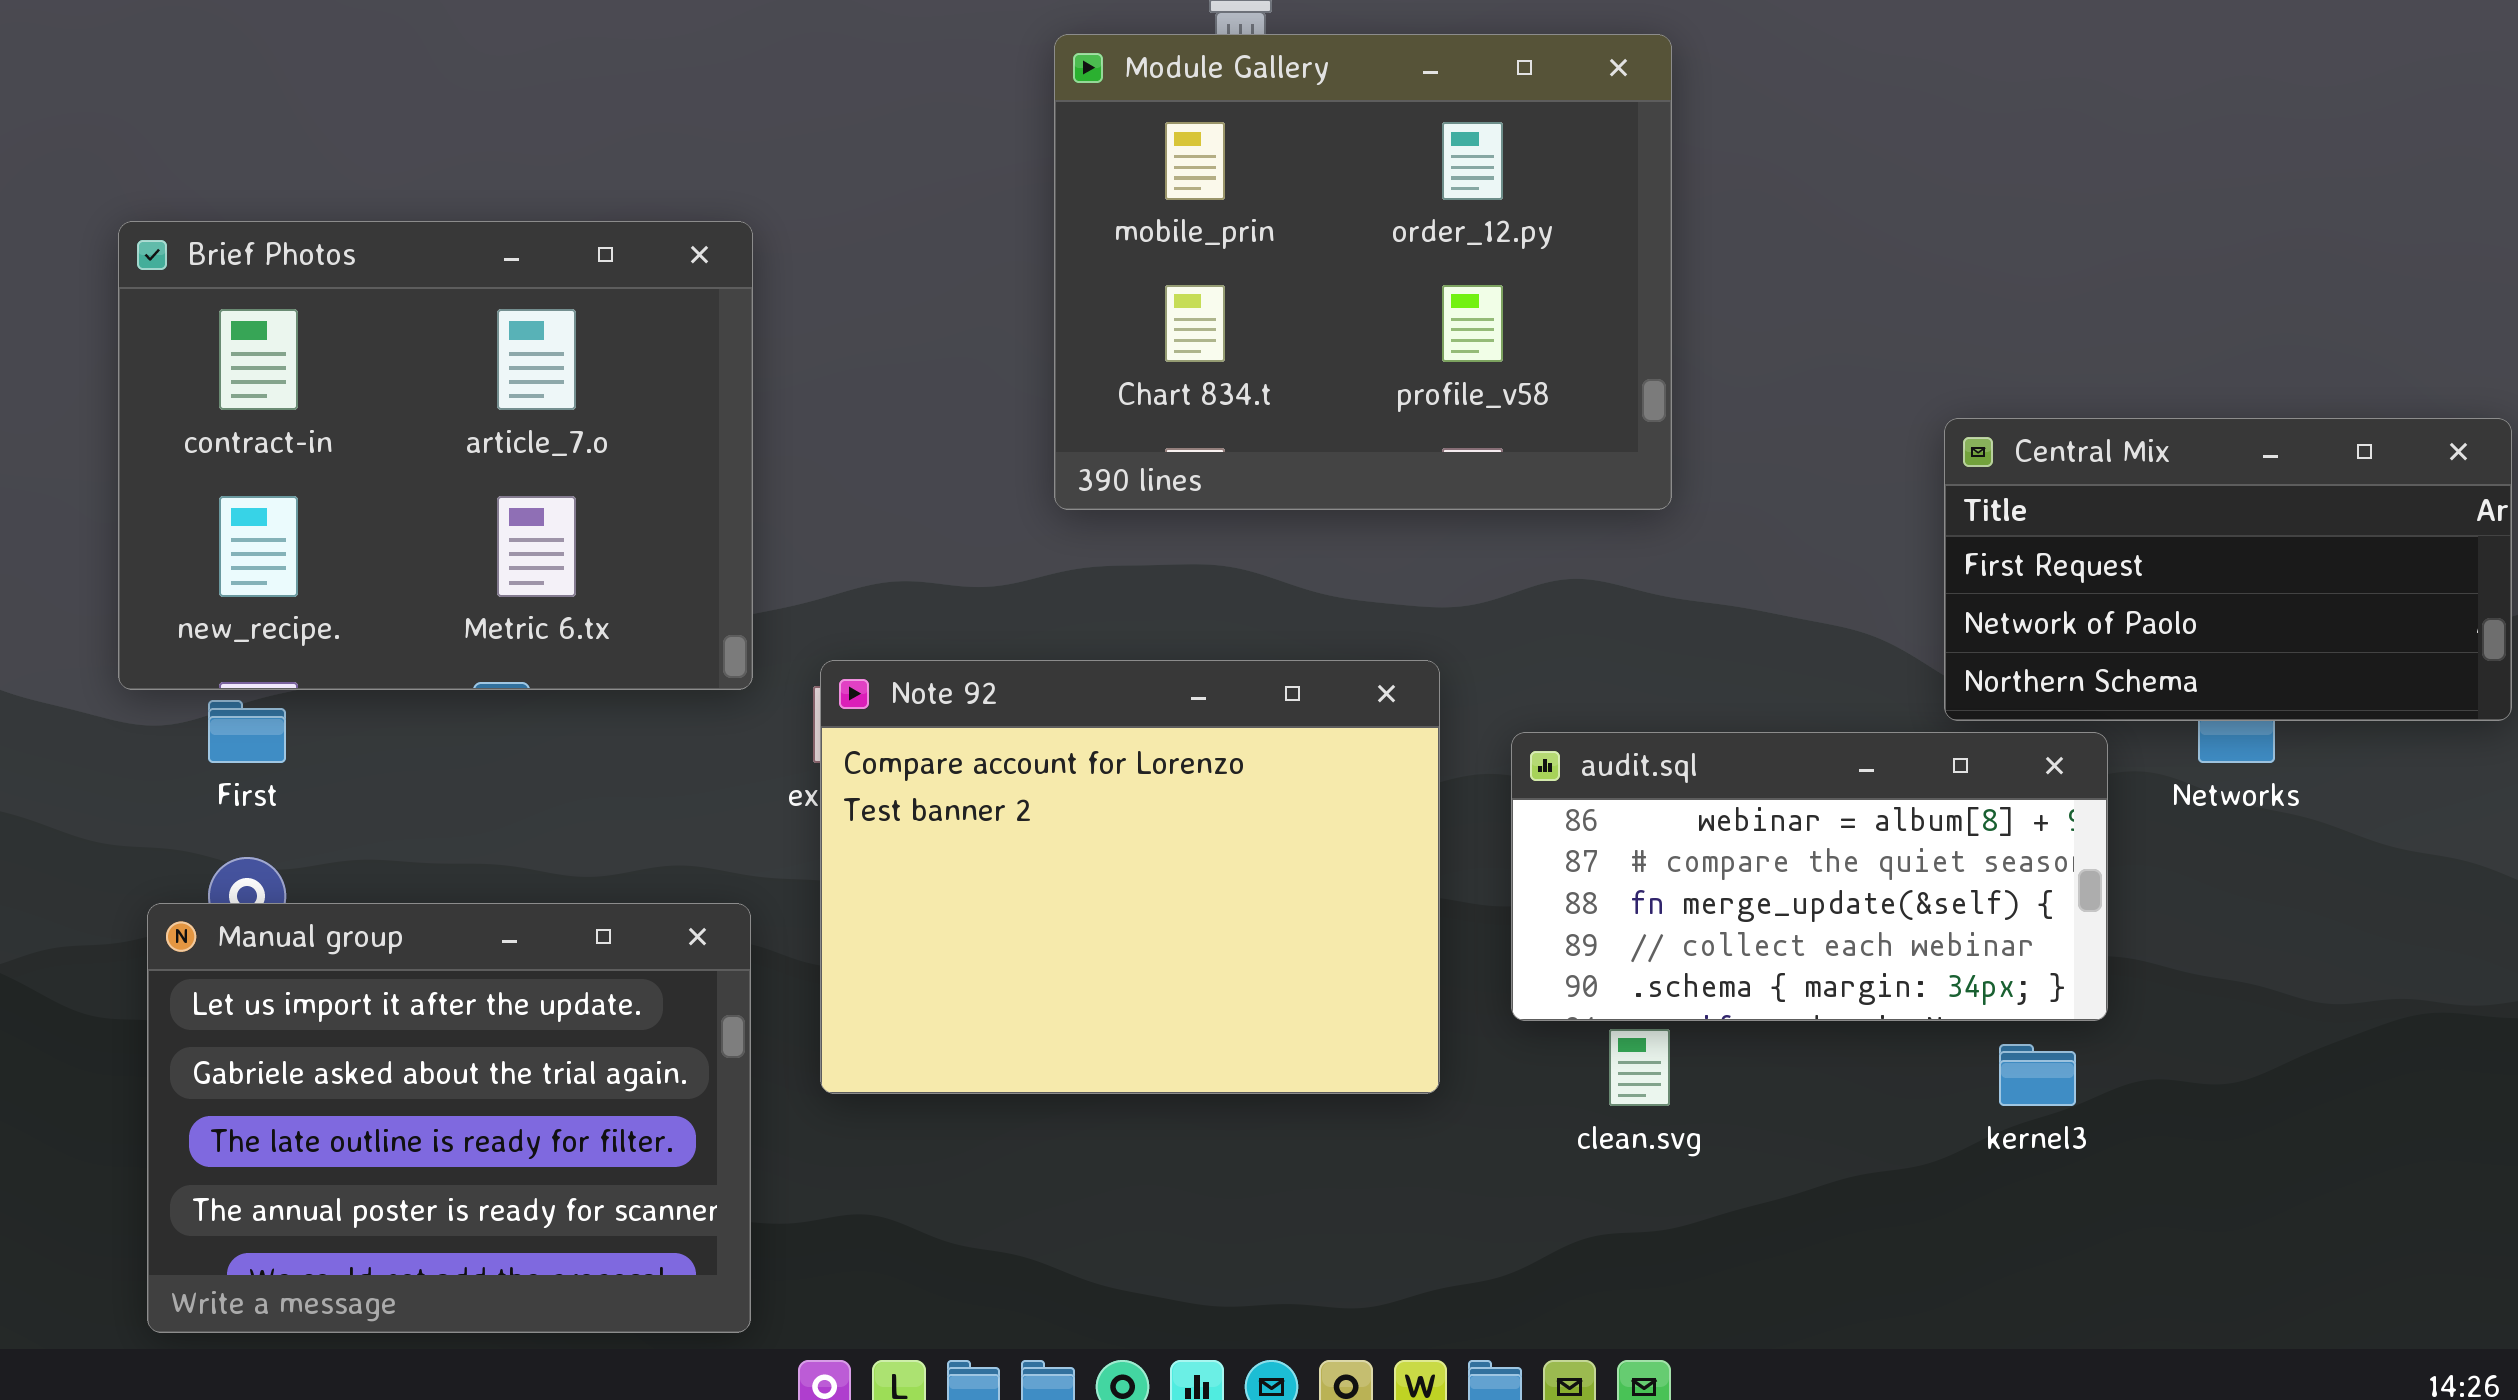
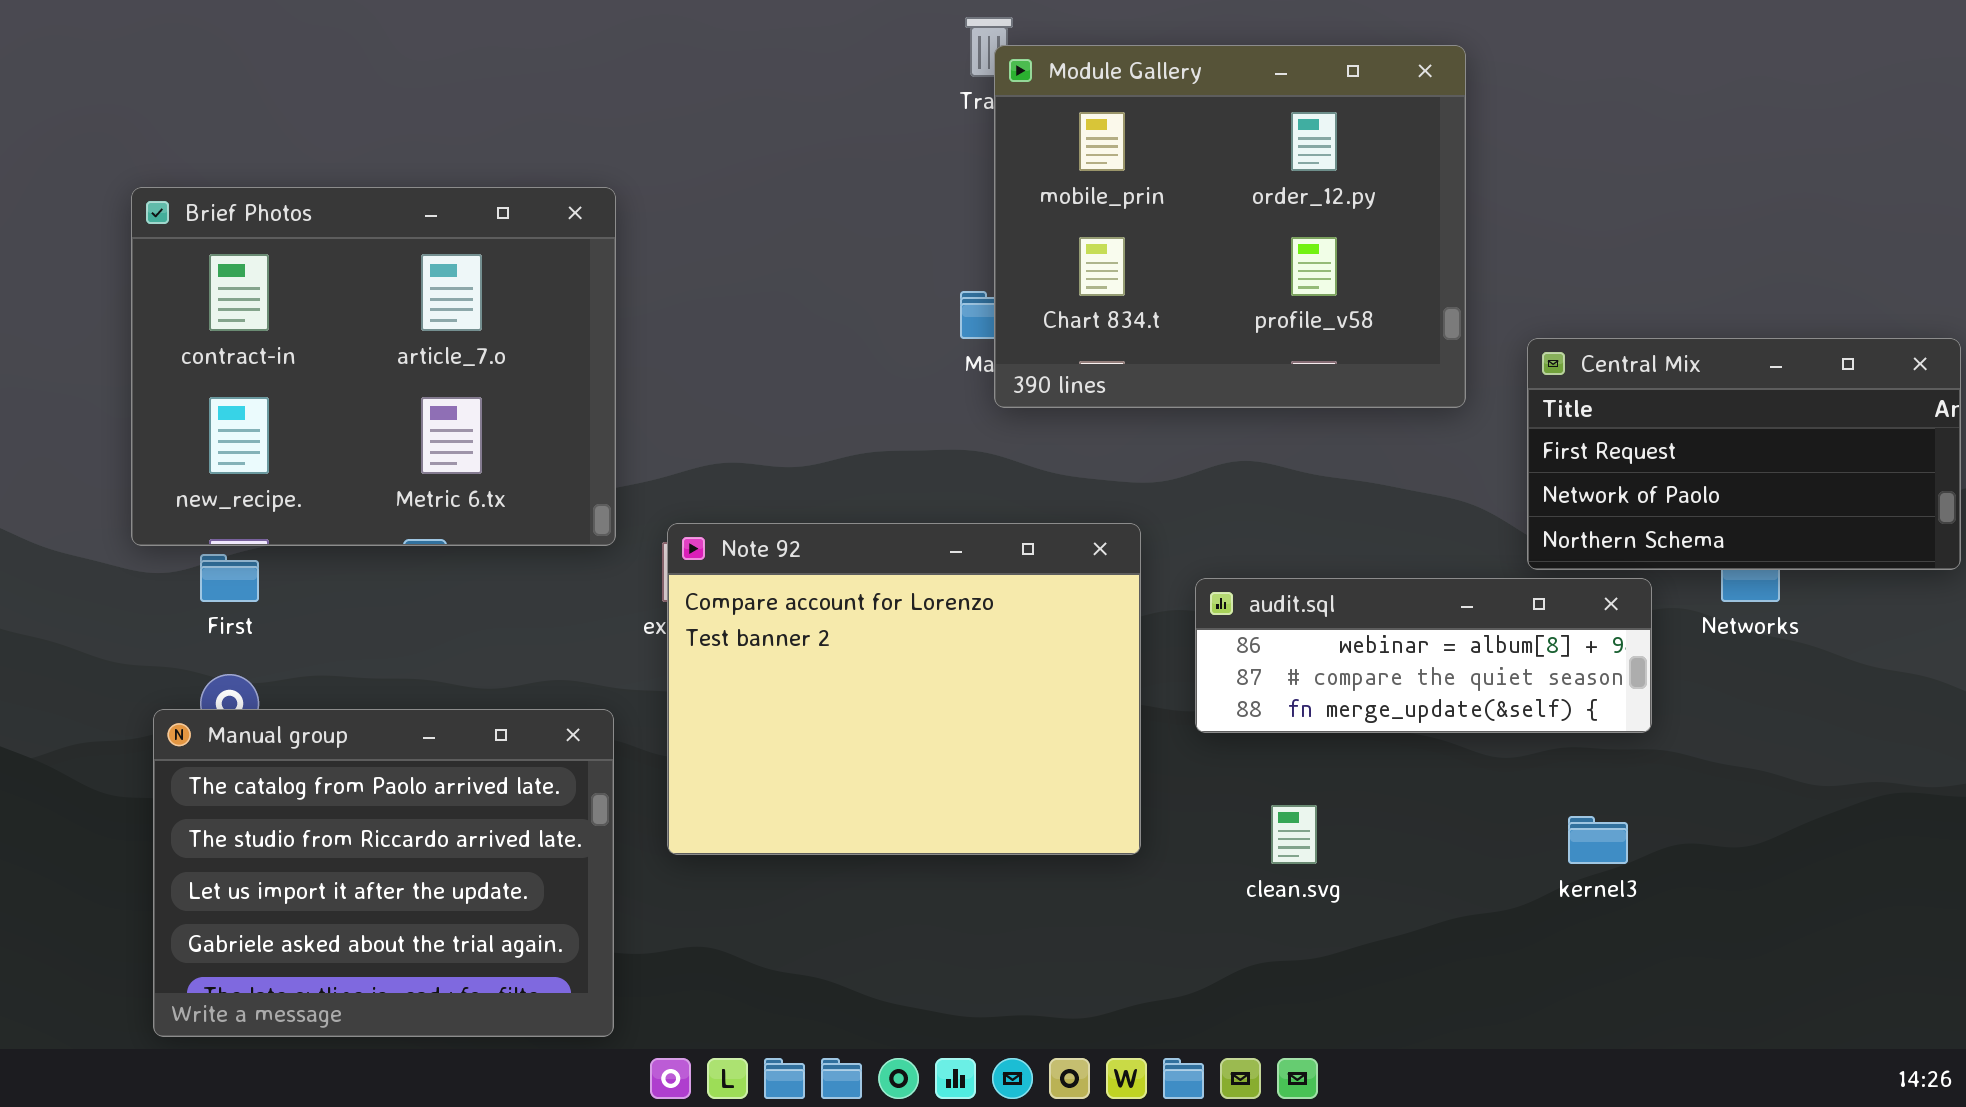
Module Gallery: [1054,34,1672,510] -> [994,45,1466,408], moved
audit.sql: [1511,732,2108,1021] -> [1195,578,1652,733], resized
Manual group: [147,903,751,1333] -> [153,709,614,1037], scrolled up 2 rows

